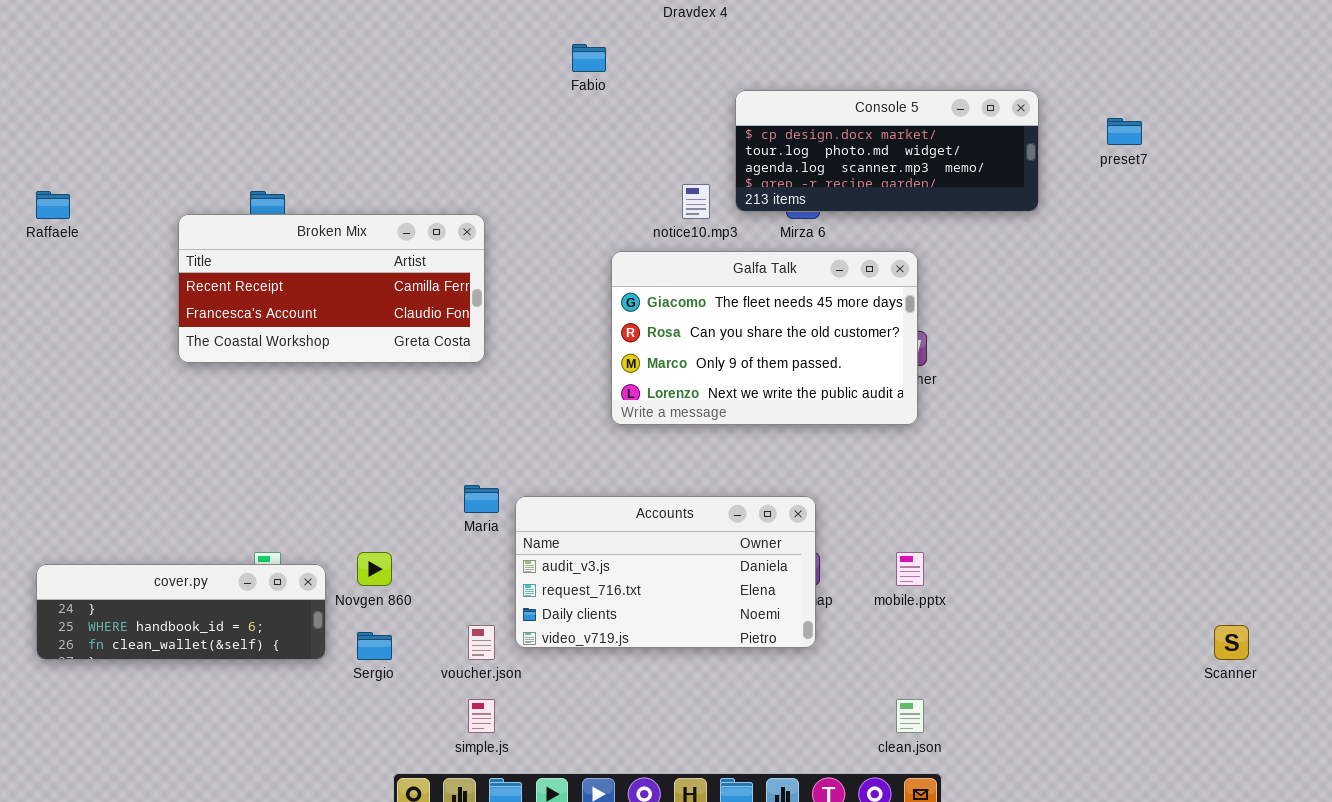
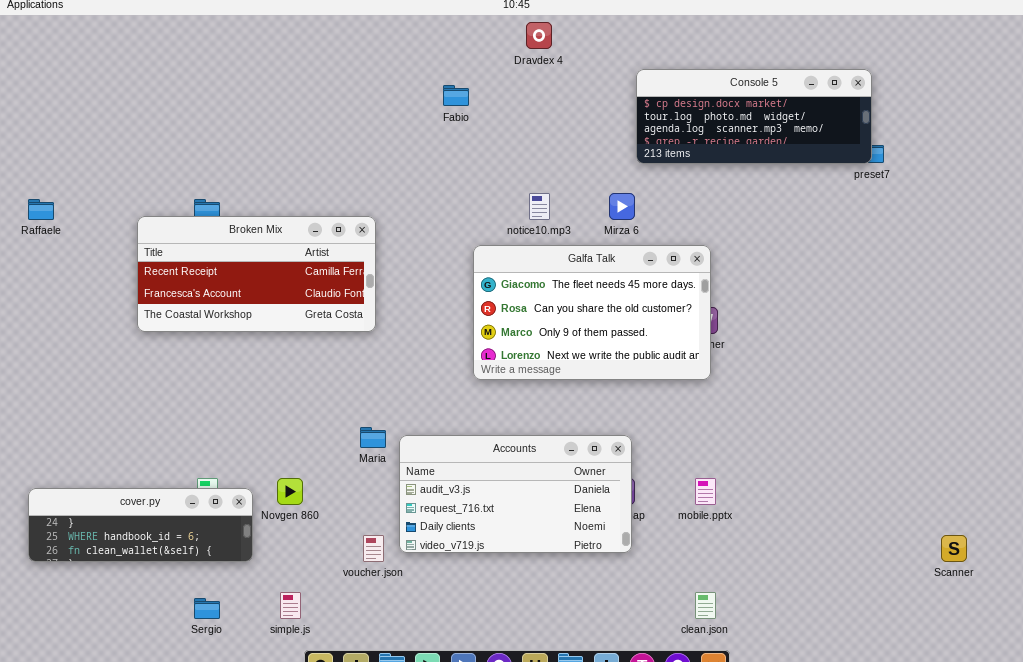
Console 5: [735,90,1039,212] -> [636,69,872,164], moved
Sergio: [357,632,392,660] -> [194,598,220,619], moved
simple.js: [468,699,495,733] -> [280,592,301,619], moved

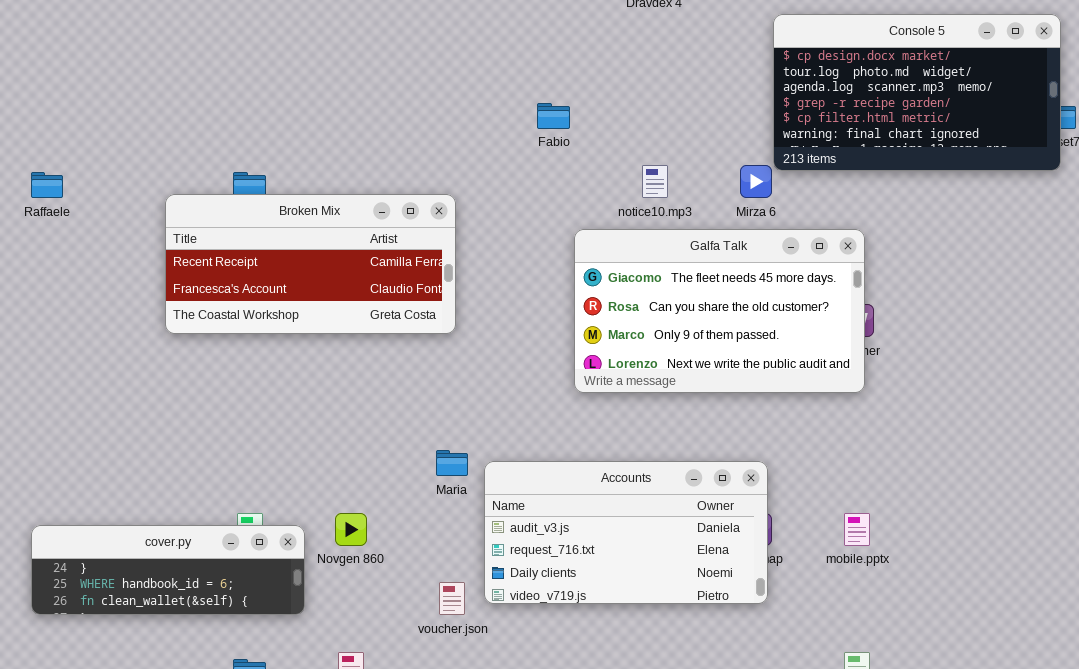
Console 5: [636,69,872,164] -> [773,14,1061,171], resized
Fabio: [443,85,469,106] -> [537,103,570,129], moved

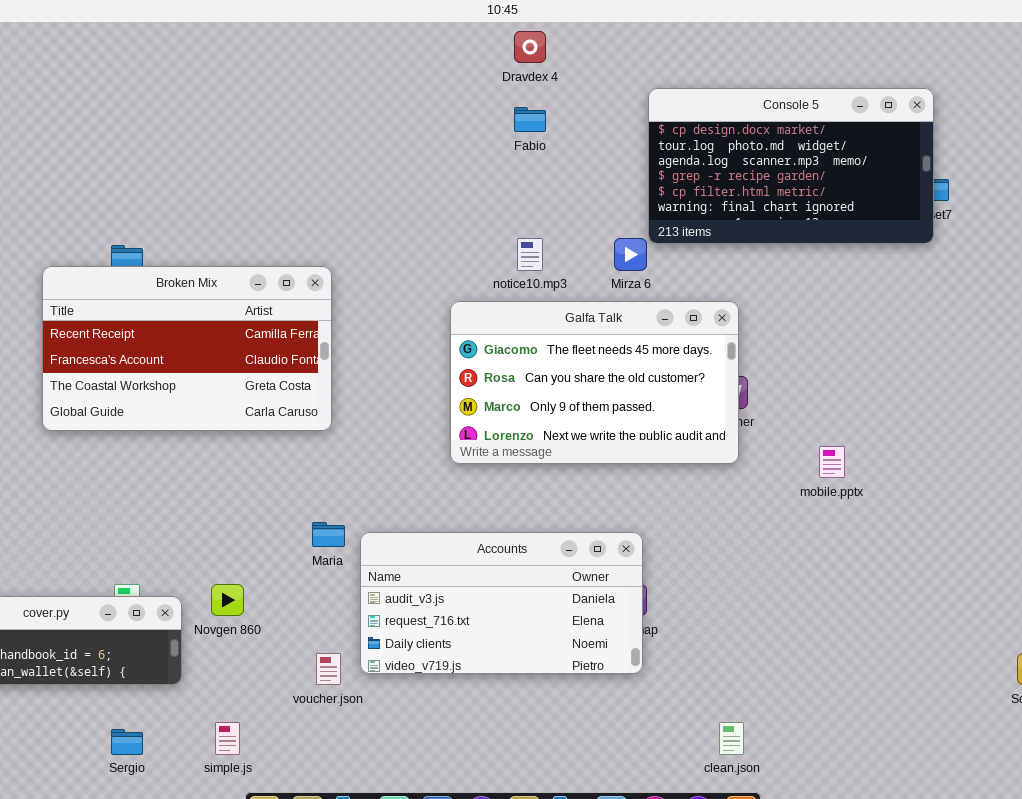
Fabio: [537,103,570,129] -> [514,107,546,132], moved
Broken Mix: [165,194,456,334] -> [42,266,332,431], resized
mobile.pptx: [844,513,870,546] -> [819,446,845,478], moved

